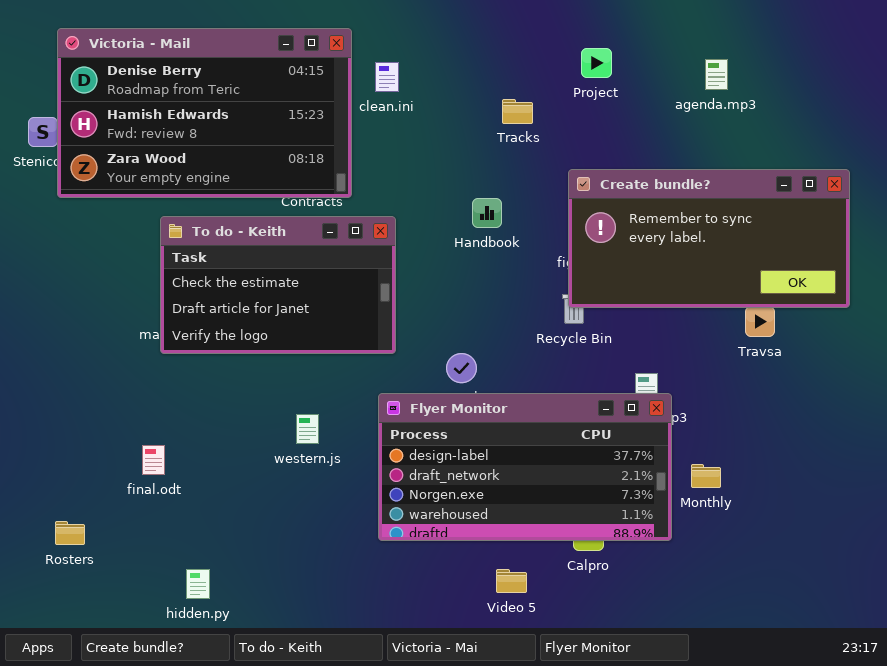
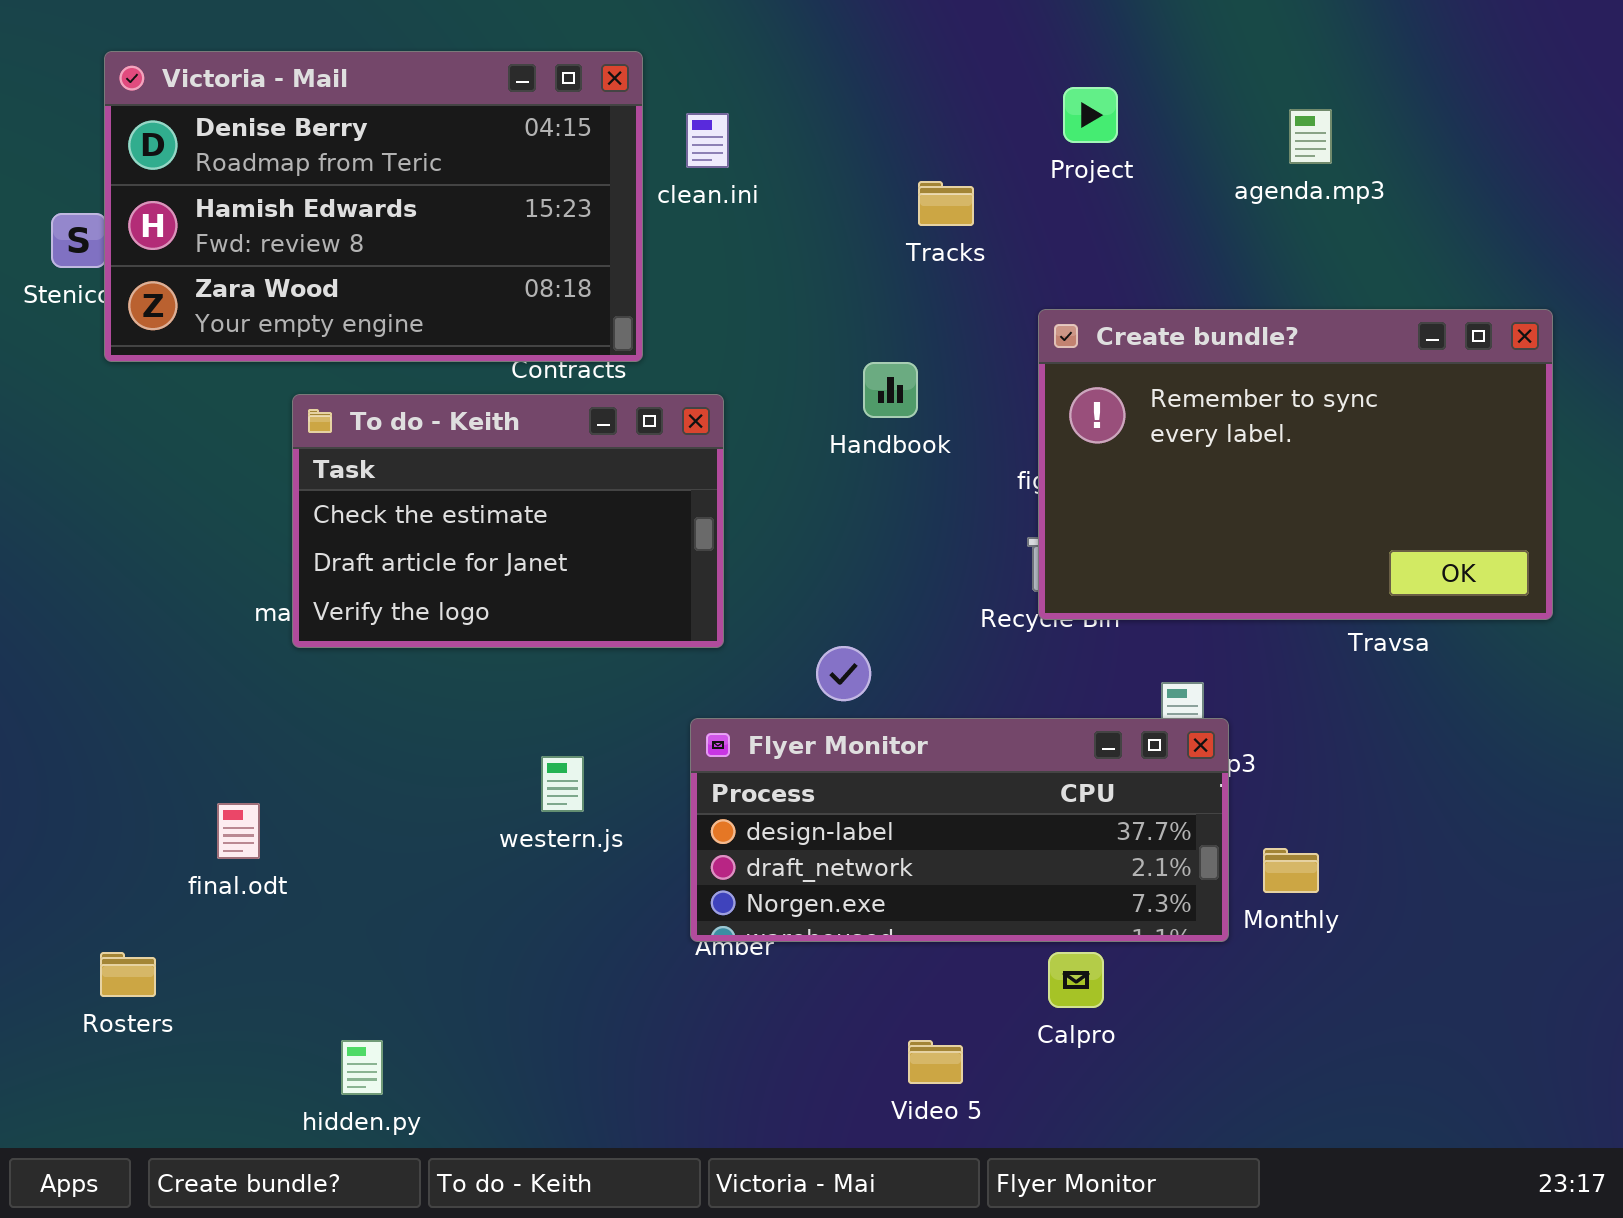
Create bundle?: [568,169,850,308] -> [1038,309,1553,620], resized
Flyer Monitor: [378,393,672,541] -> [690,718,1229,942], resized
final.odt: [142,445,165,475] -> [217,803,260,859], moved

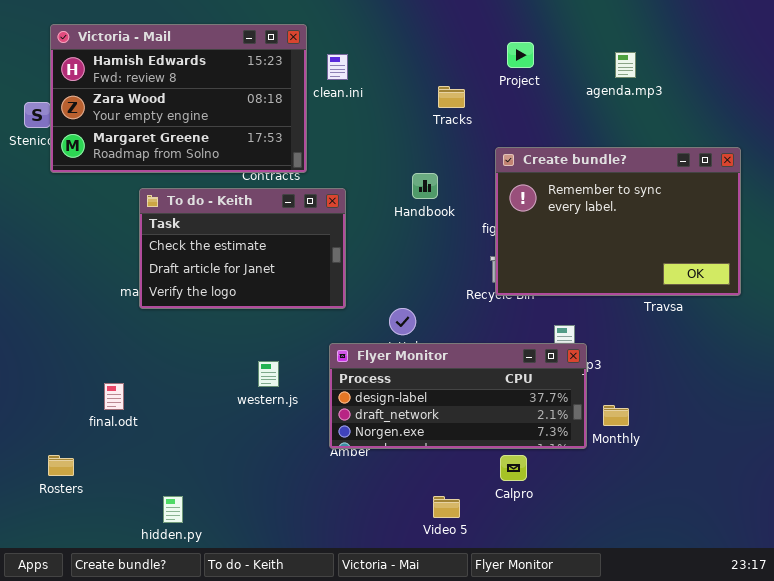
Victoria - Mail: [104,51,643,362] -> [50,24,307,173], scrolled down 1 row

